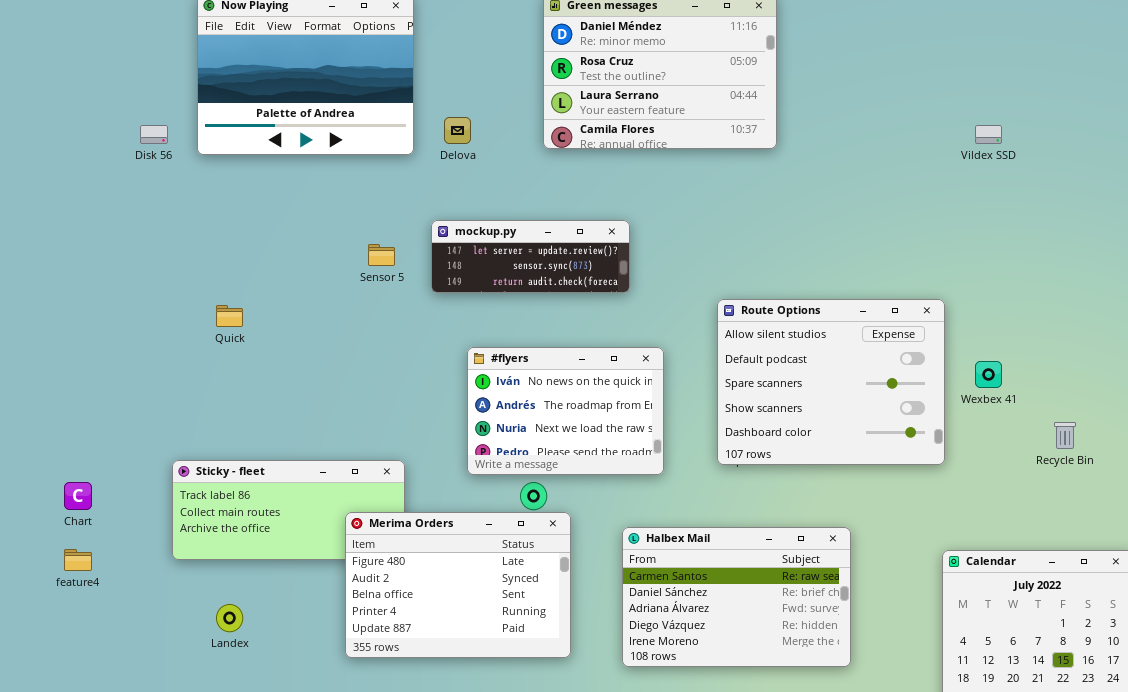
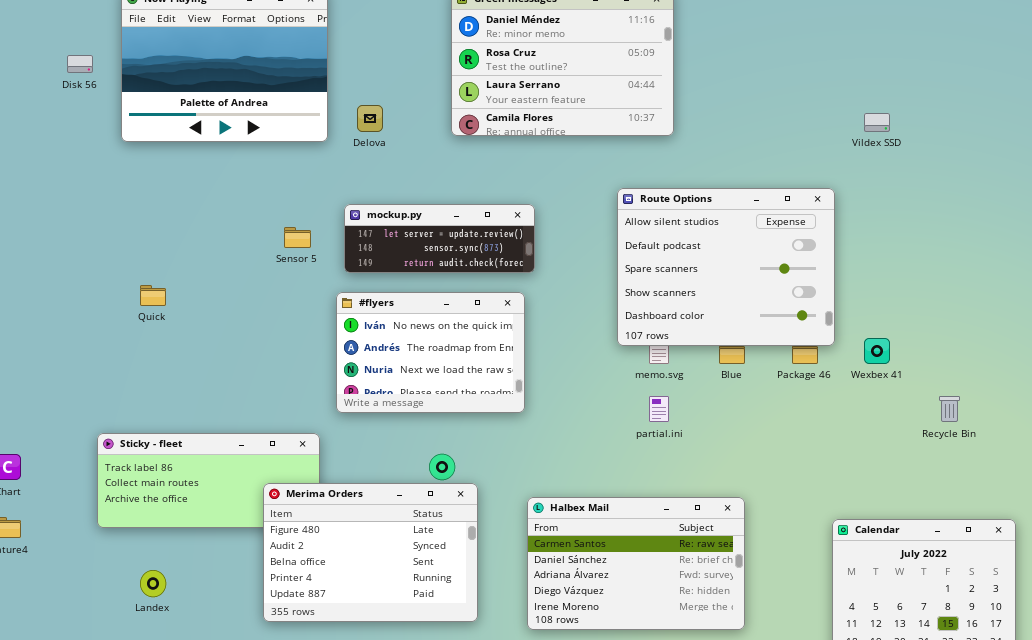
Disk 56: [140,125,168,144] -> [67,55,93,73], moved
Route Options: [717,299,945,465] -> [617,188,835,346], moved
#flyers: [467,347,664,475] -> [336,292,525,413], moved

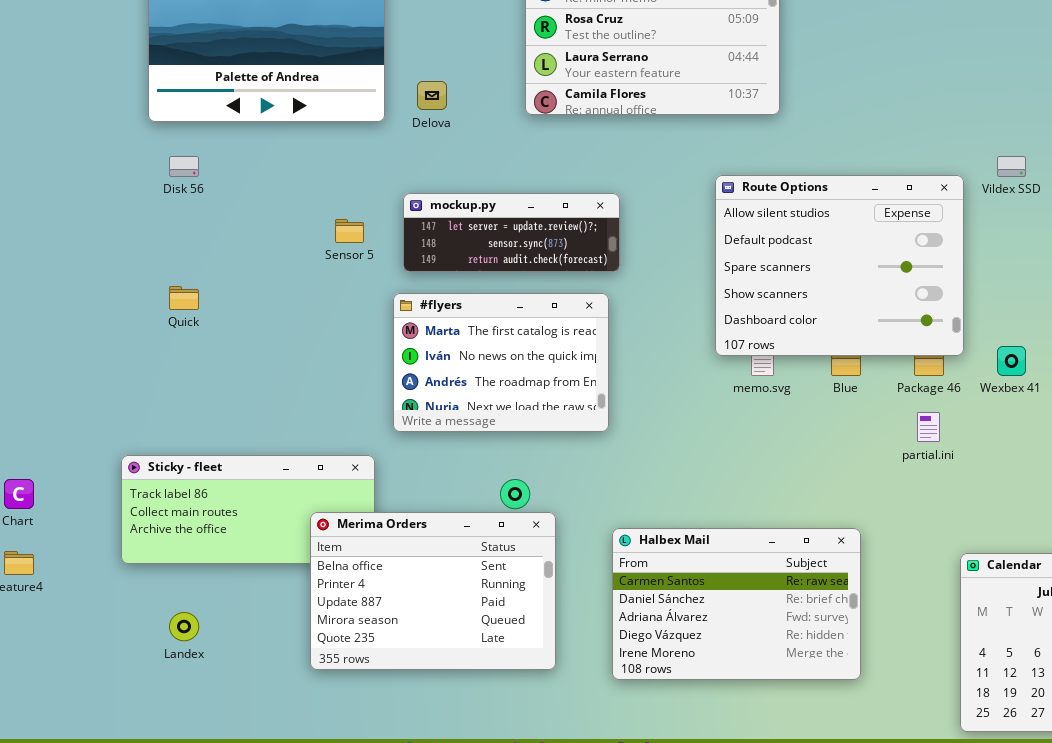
Disk 56: [67,55,93,73] -> [169,156,199,177], moved
Vildex SSD: [864,113,890,132] -> [997,156,1026,177], moved
#flyers: [336,292,525,413] -> [393,293,609,432], scrolled up 1 row
partial.ini: [649,396,669,422] -> [917,412,940,442], moved
Merima Orders: [263,483,478,622] -> [310,512,556,670], scrolled down 2 rows

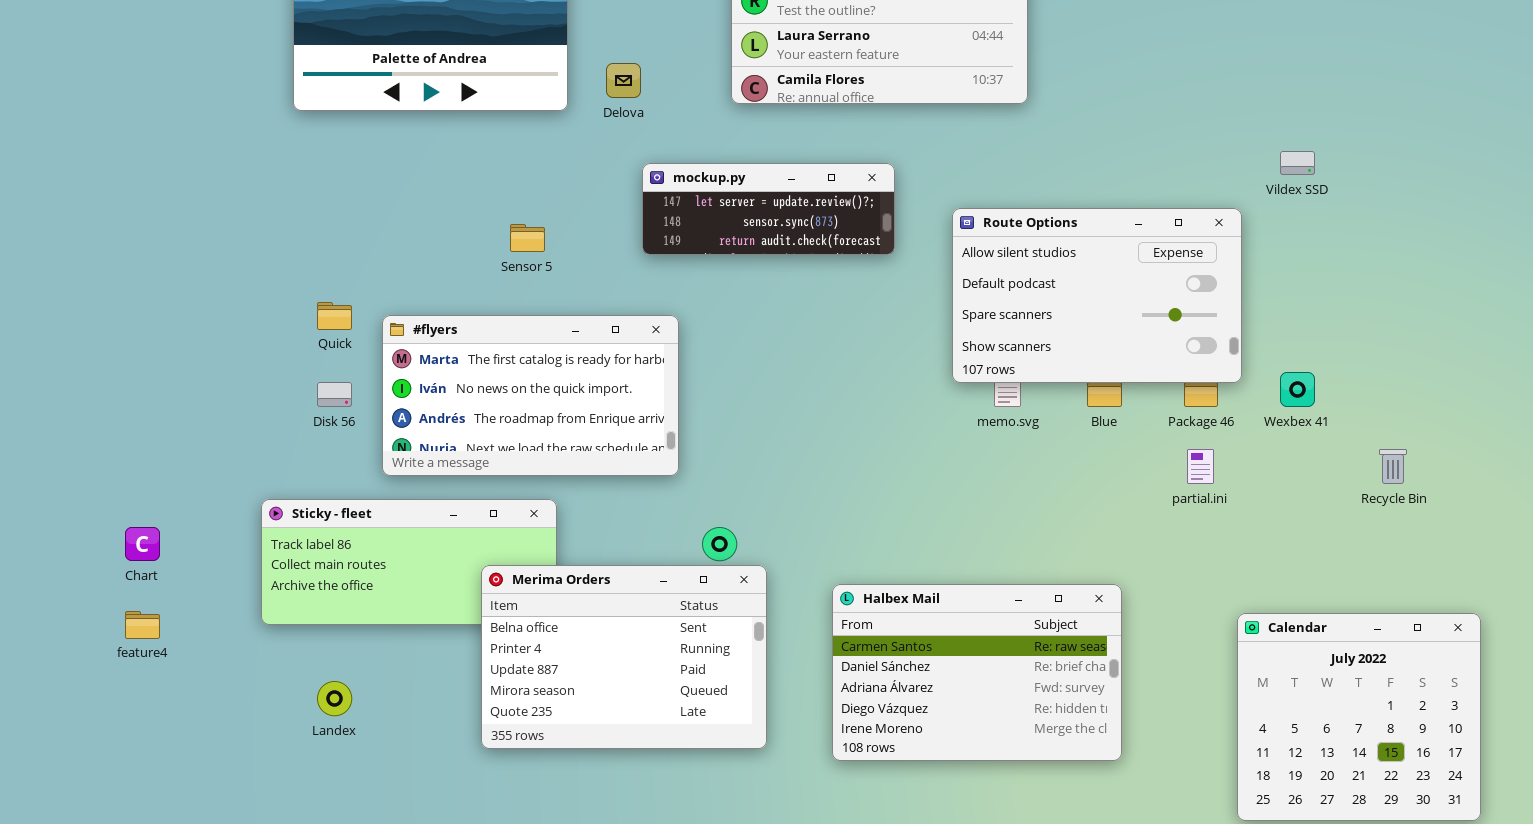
Disk 56: [169,156,199,177] -> [317,382,352,407], moved
Route Options: [715,175,964,356] -> [952,208,1242,383], resized
mockup.py: [403,193,620,272] -> [642,163,895,255], moved
#flyers: [393,293,609,432] -> [382,315,679,476], moved, resized

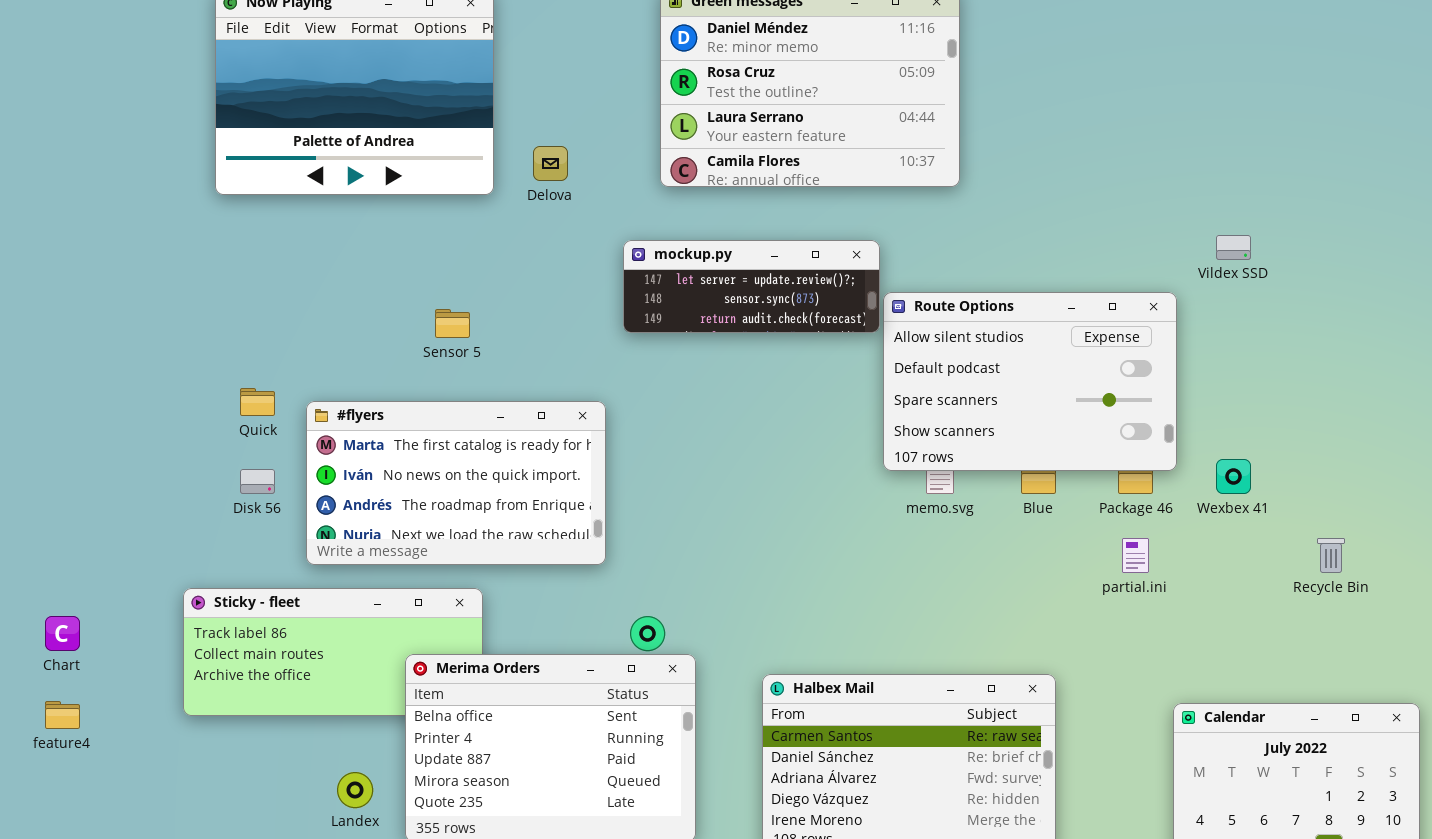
mockup.py: [642,163,895,255] -> [623,240,880,333], moved
Landex: [317,681,352,716] -> [337,772,373,808], moved

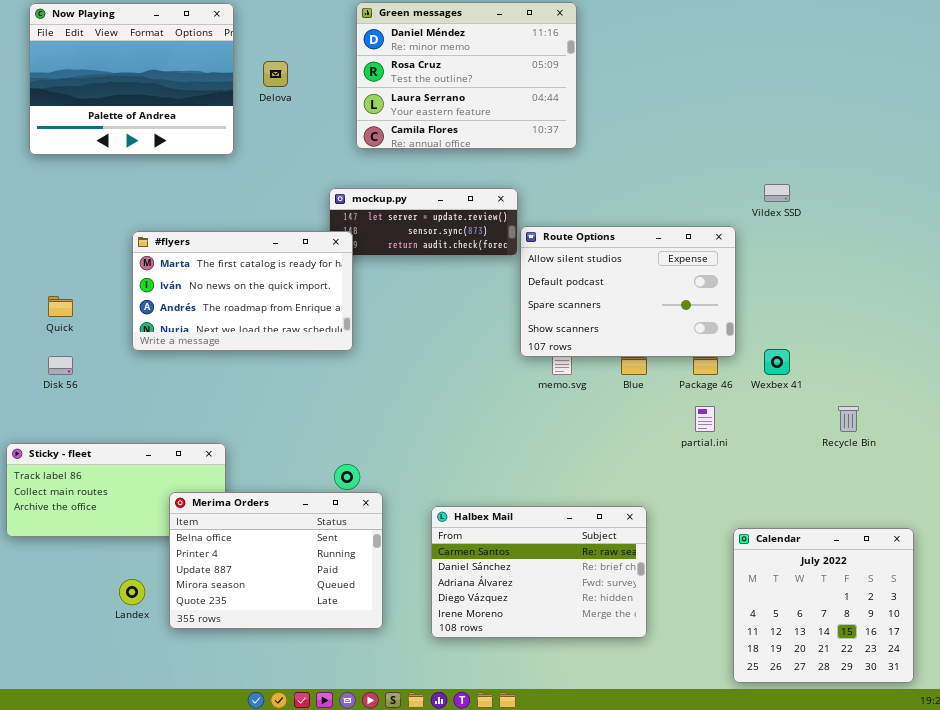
Delova: [533,146,568,181] -> [263,61,288,87], moved
#flyers: [306,401,606,565] -> [132,231,353,351], moved

